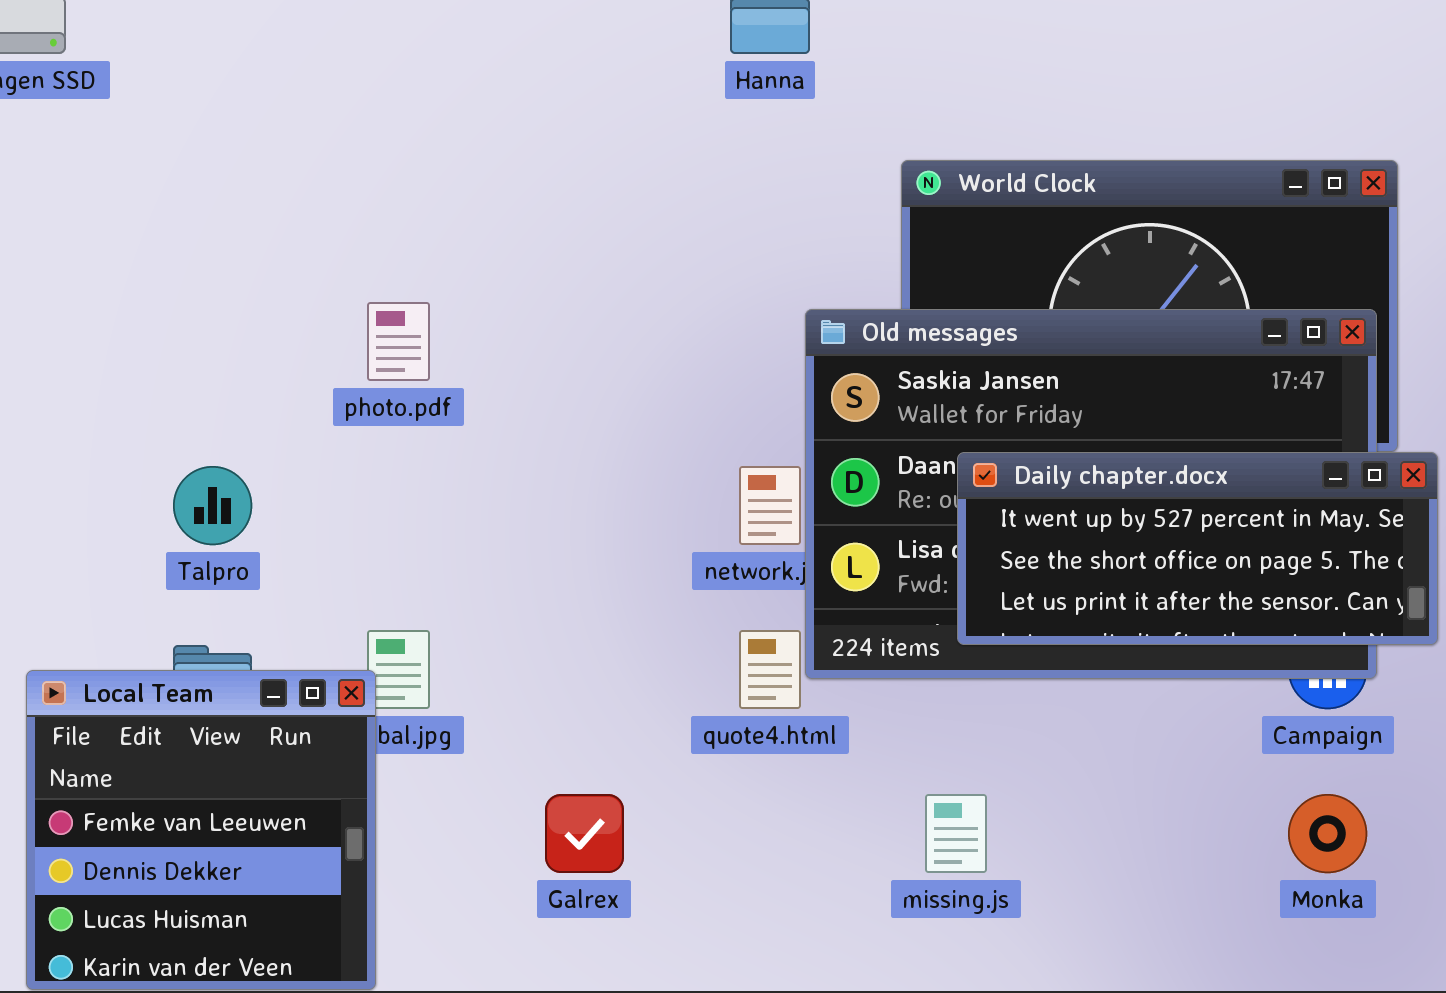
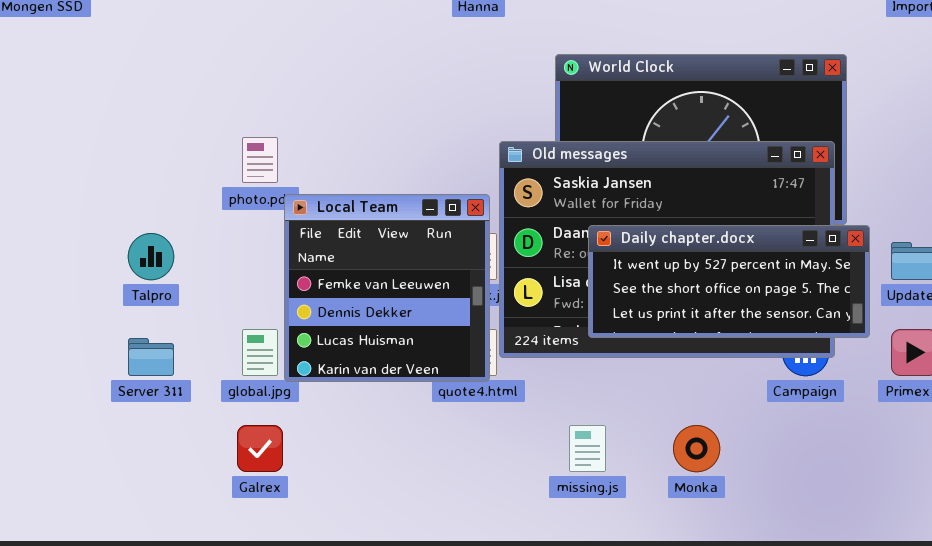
Local Team: [26,670,376,990] -> [284,194,490,382], moved
Galrex: [545,794,624,873] -> [237,425,283,472], moved
Monka: [1288,794,1367,873] -> [673,425,720,472], moved

